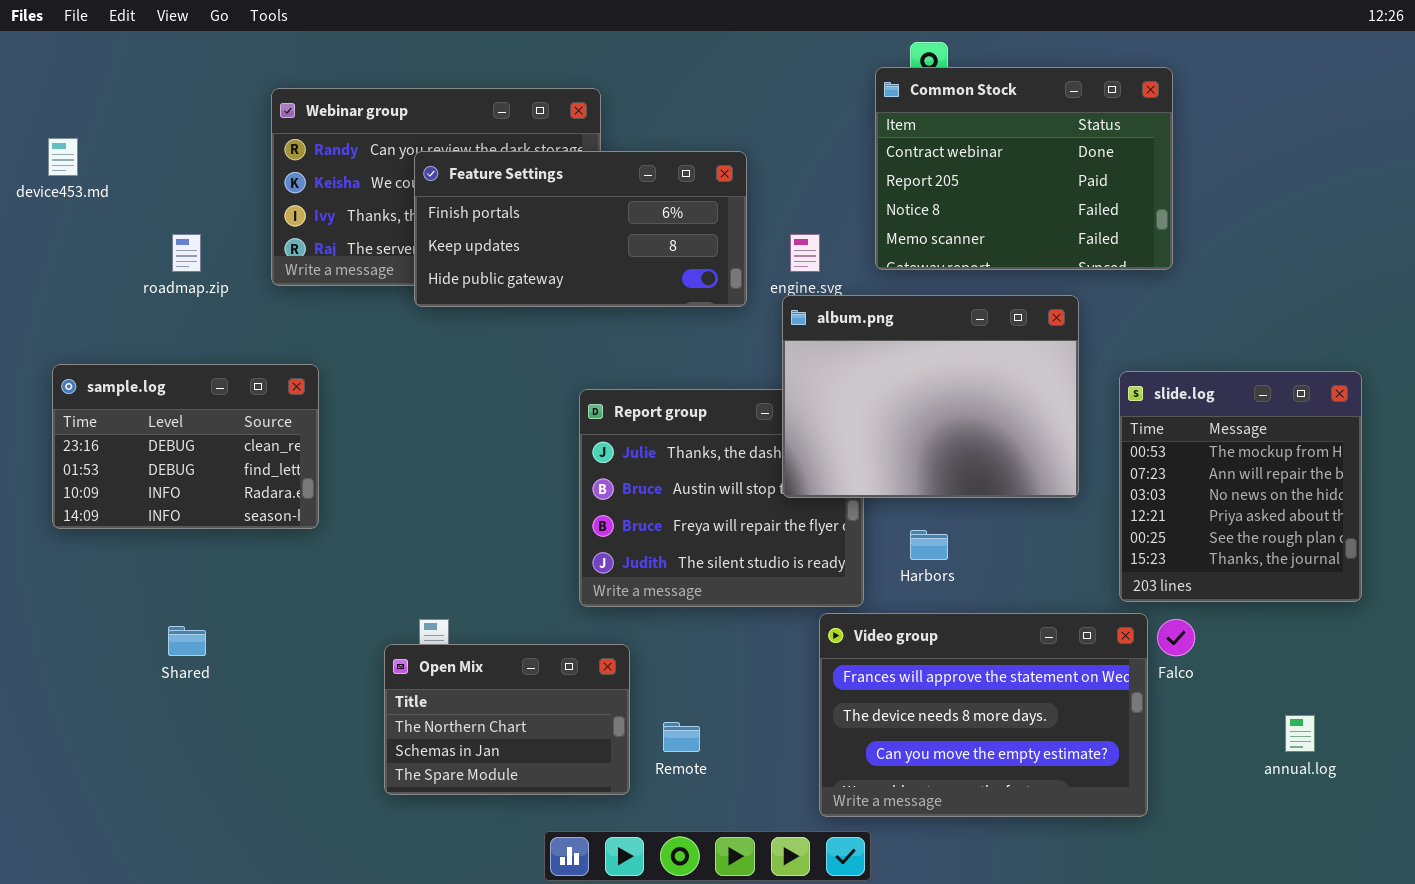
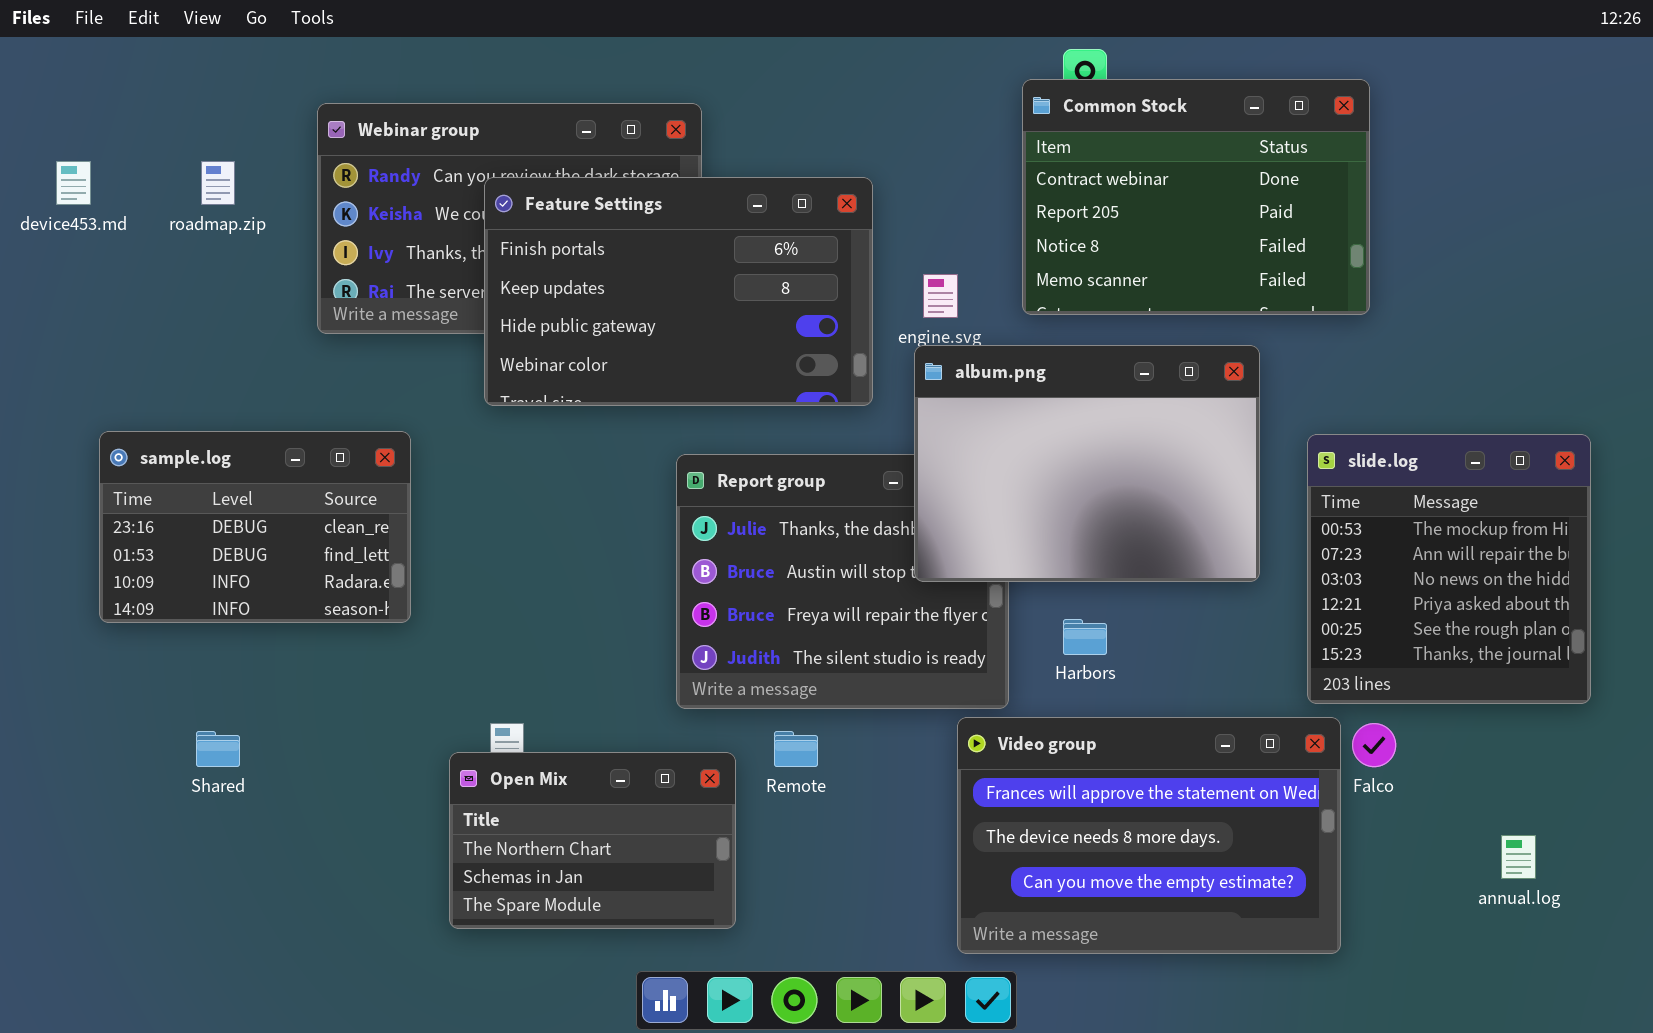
Feature Settings: [414,151,747,307] -> [484,177,873,406], resized
roadmap.zip: [172,234,201,272] -> [201,161,235,205], moved
sample.log: [52,364,319,529] -> [99,431,411,623], moved
Remote: [663,722,700,752] -> [774,731,818,767], moved

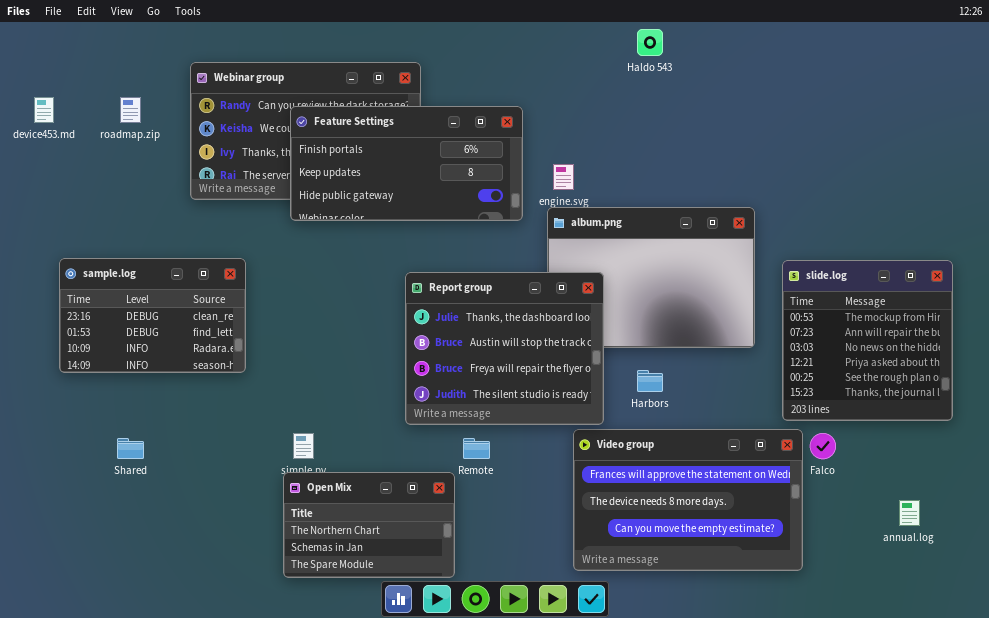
Common Stock: [1022,79,1370,315] -> none, closed
Feature Settings: [484,177,873,406] -> [290,106,523,221], resized
Report group: [676,454,1009,709] -> [405,272,604,425], raised
Open Mix: [449,752,736,929] -> [283,472,455,578], moved

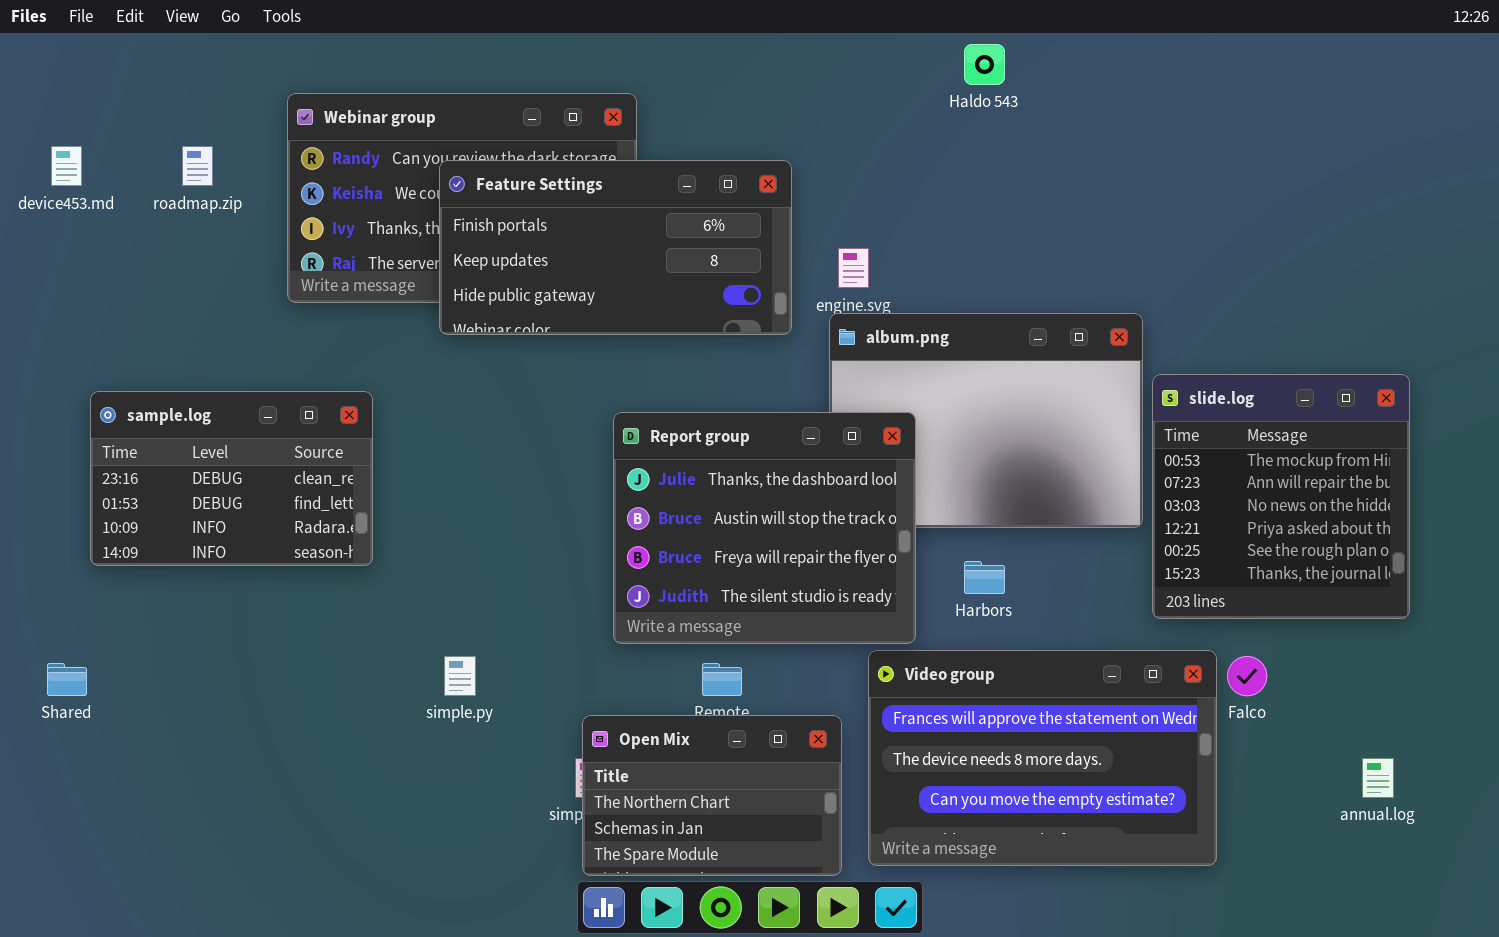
slide.log: [782,260,953,421] -> [1152,374,1410,619], moved
Shared: [117,438,144,459] -> [47,663,87,696], moved
Open Mix: [283,472,455,578] -> [582,715,842,876], moved

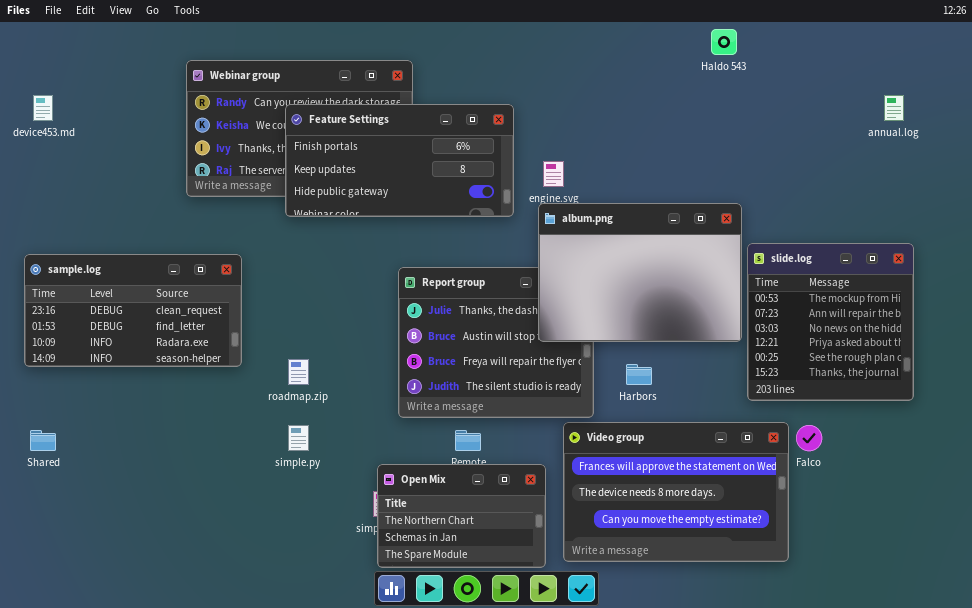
Haldo 543: [964,44,1005,85] -> [711,29,737,55], moved
roadmap.zip: [182,146,213,186] -> [288,359,309,385], moved
album.png: [829,313,1143,528] -> [538,203,742,342], raised
sample.log: [90,391,373,566] -> [24,254,242,367], resized
annual.log: [1362,758,1394,798] -> [884,95,904,121], moved

